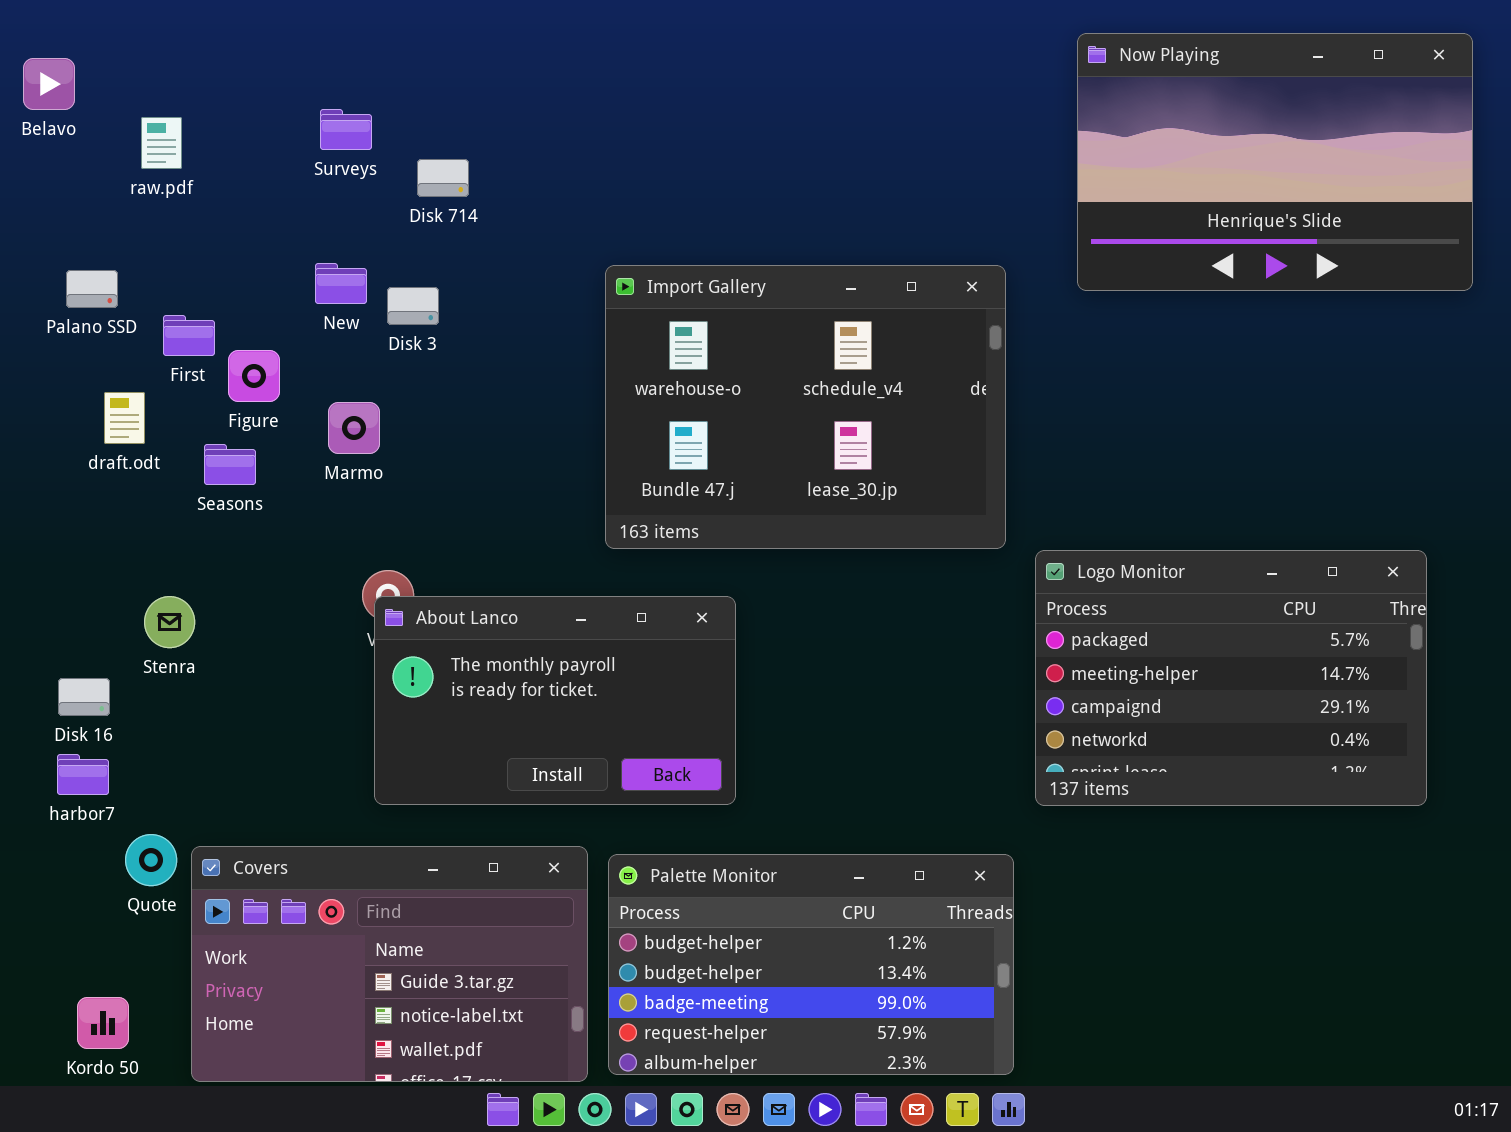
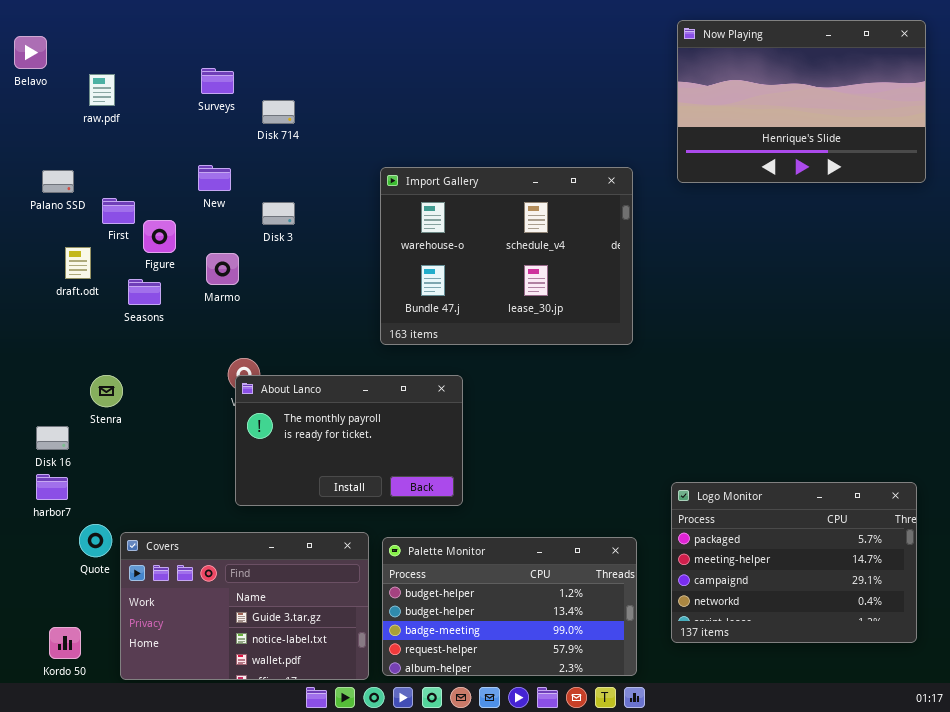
Disk 3: [387,287,439,325] -> [262,202,295,225], moved
Logo Monitor: [1035,550,1427,806] -> [671,482,917,643], moved

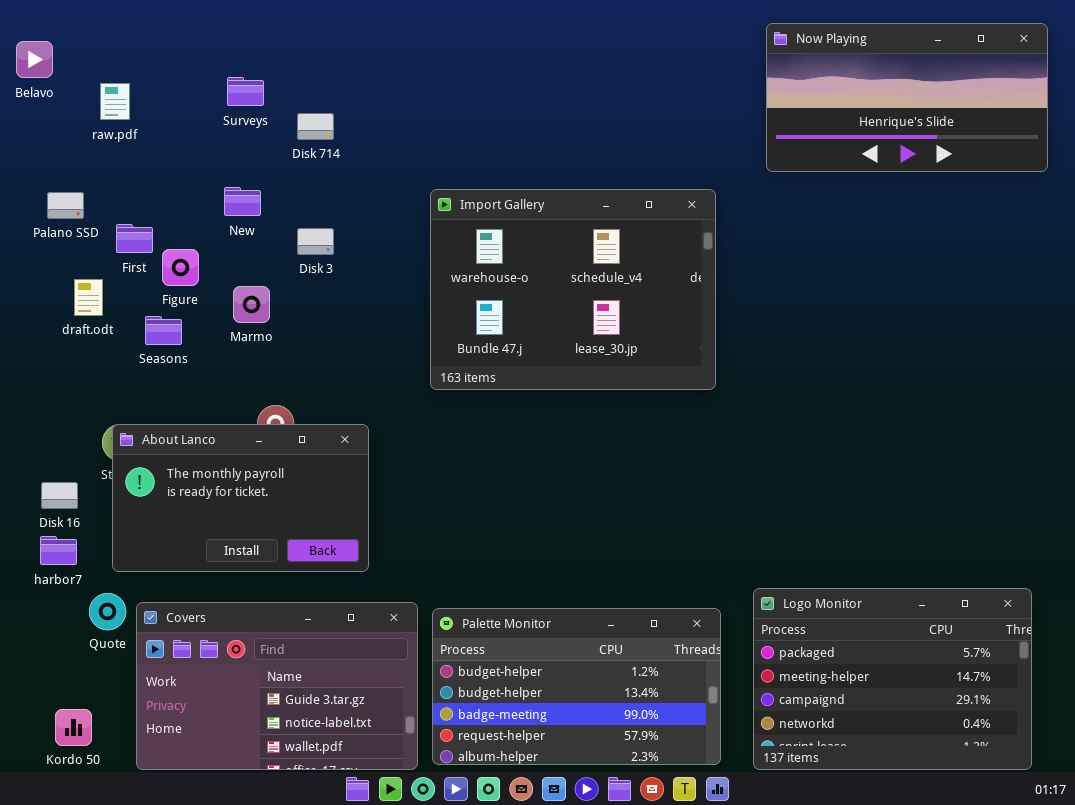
Now Playing: [677,20,926,183] -> [766,23,1048,172], resized
About Lanco: [235,375,463,506] -> [112,424,369,572], moved
Logo Monitor: [671,482,917,643] -> [753,588,1032,770], moved

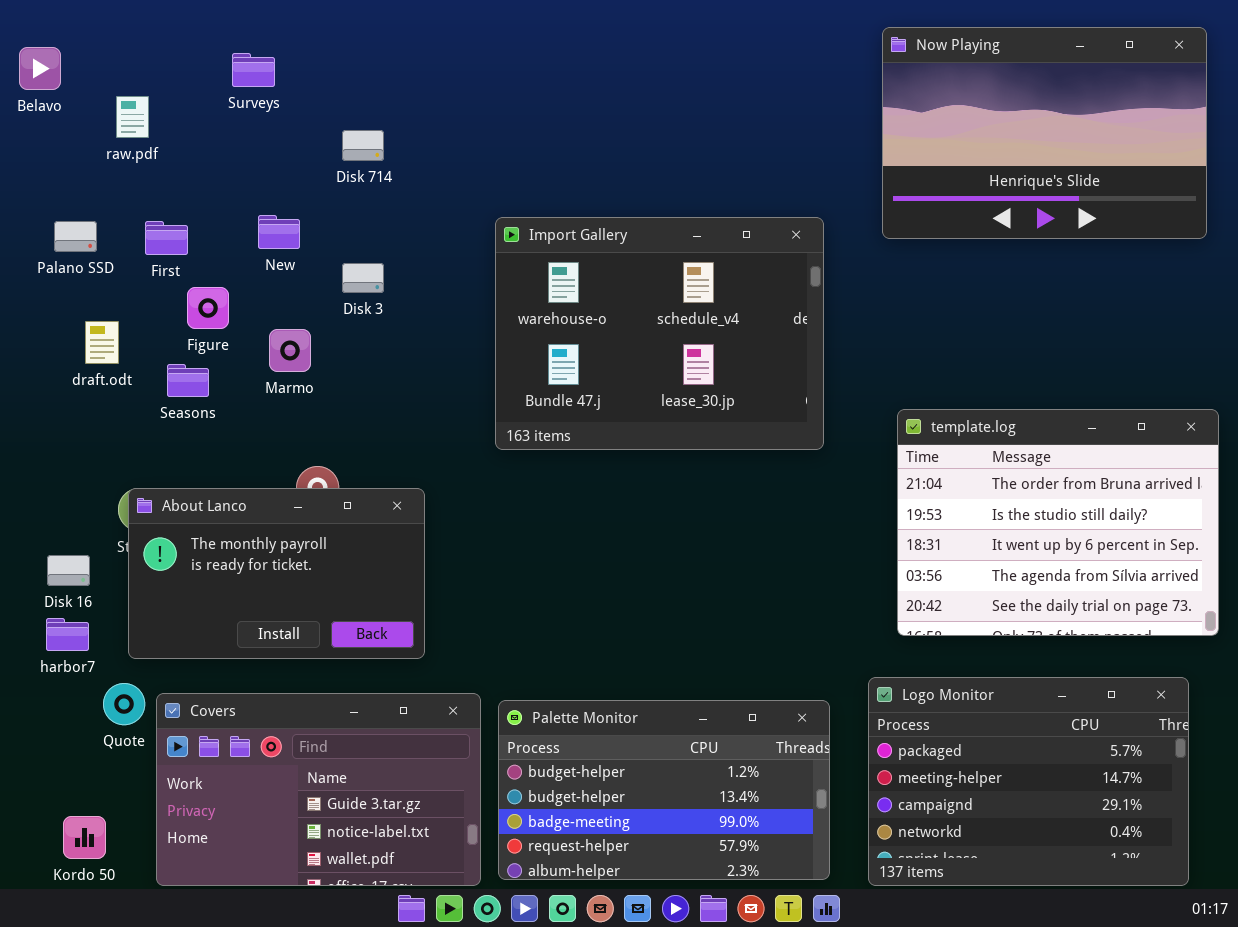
Now Playing: [766,23,1048,172] -> [882,27,1207,239], resized
Surveys: [227,77,264,106] -> [232,53,275,87], moved
First: [116,224,153,253] -> [145,221,188,255], moved
template.log: none -> [897,409,1219,636], opened

